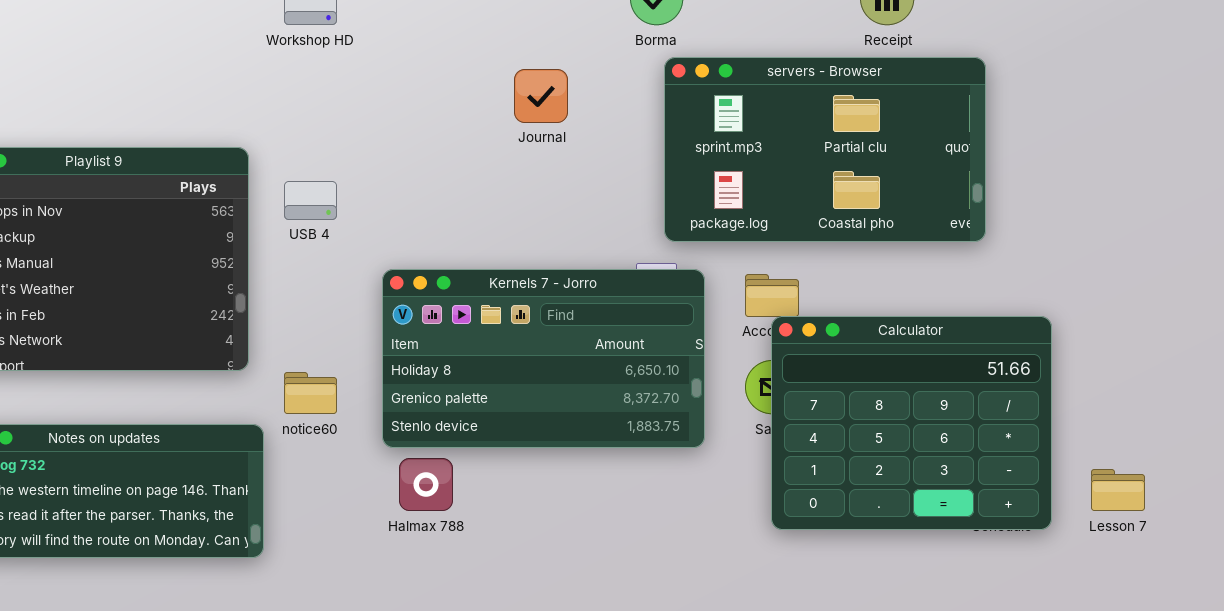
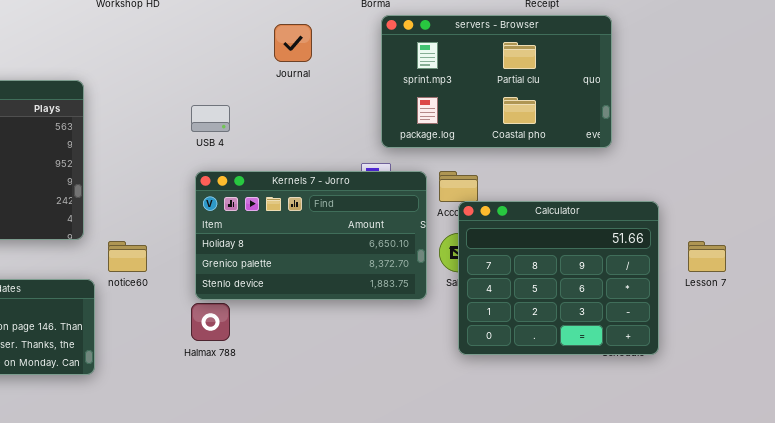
USB 4: [284,181,337,220] -> [191,105,230,132], moved
Kernels 7 - Jorro: [382,269,705,448] -> [195,171,427,300], moved
Lesson 7: [1091,469,1145,511] -> [688,241,726,272], moved

